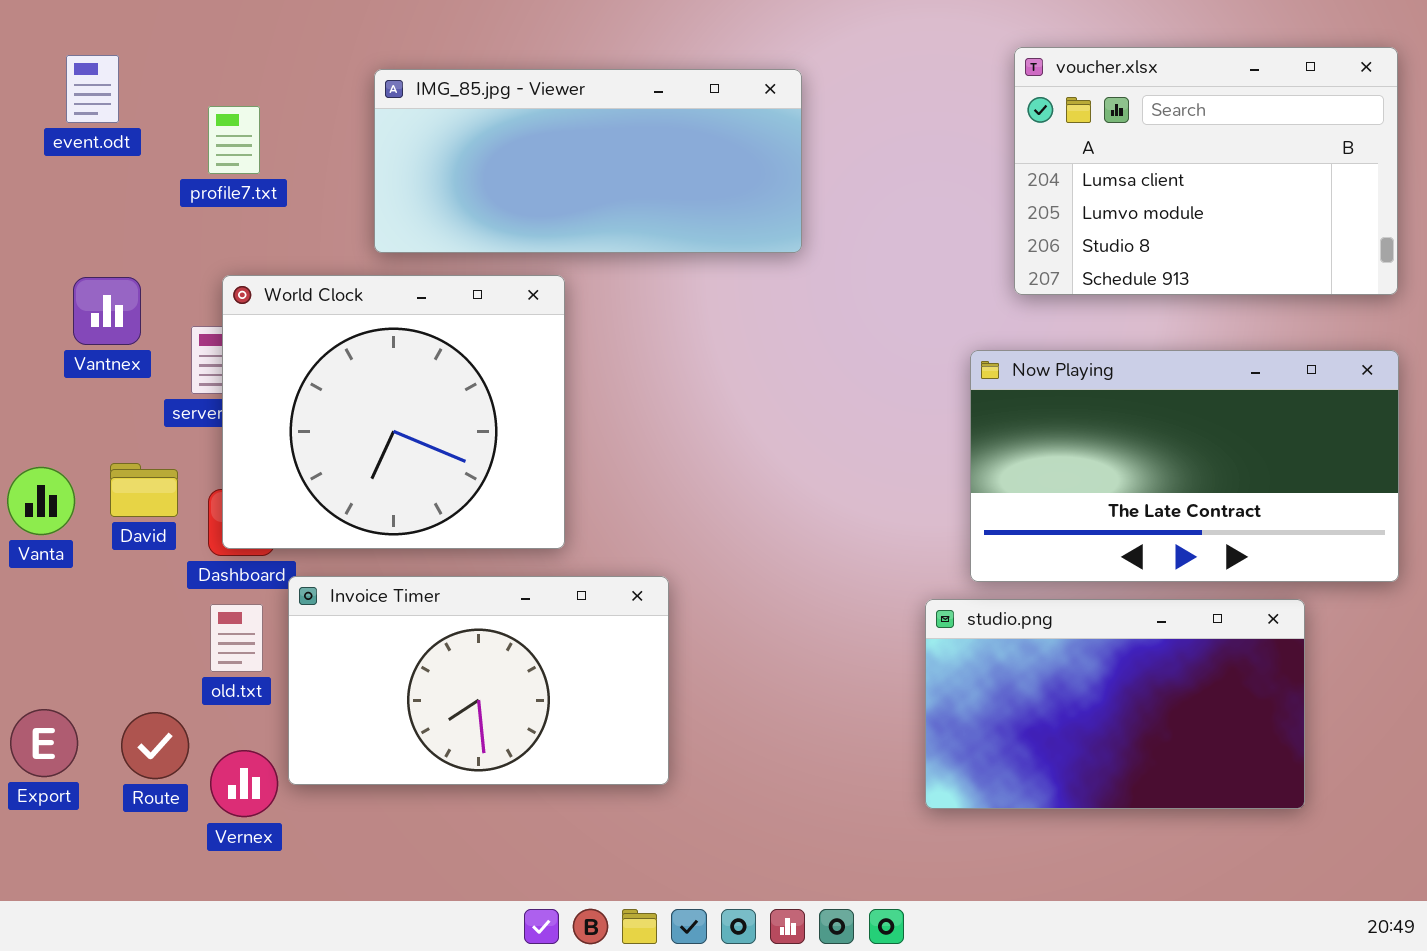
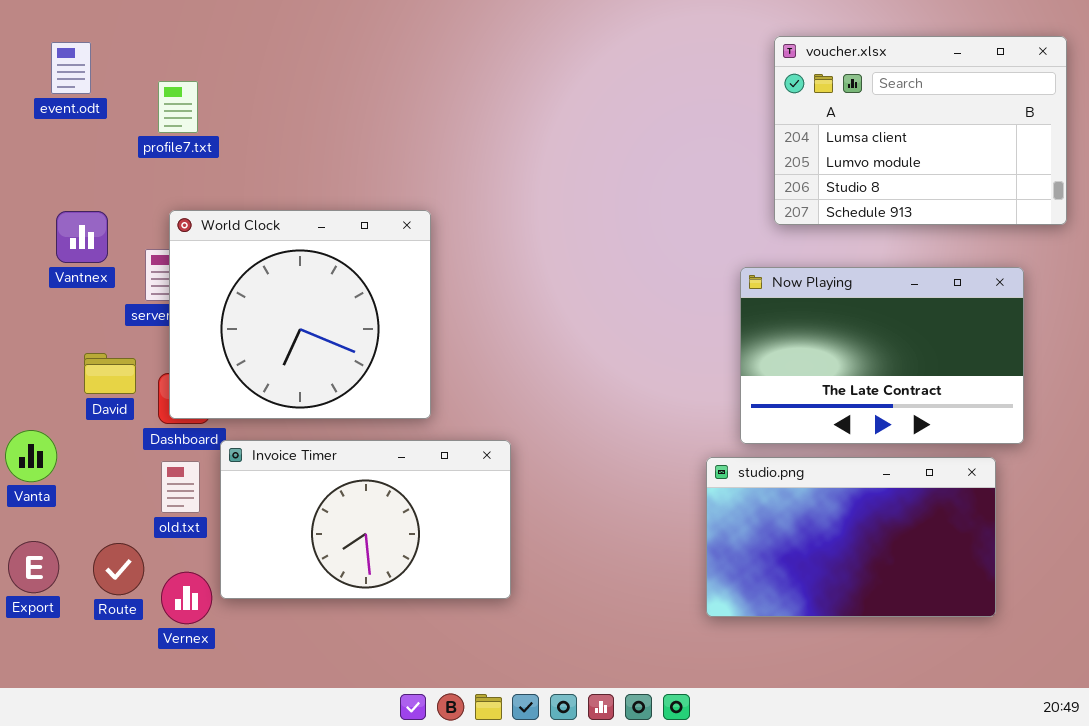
IMG_85.jpg - Viewer: [374,69,802,253] -> none, closed
Now Playing: [970,350,1399,582] -> [740,267,1024,444], resized
Vanta: [7,467,75,535] -> [5,430,57,482], moved

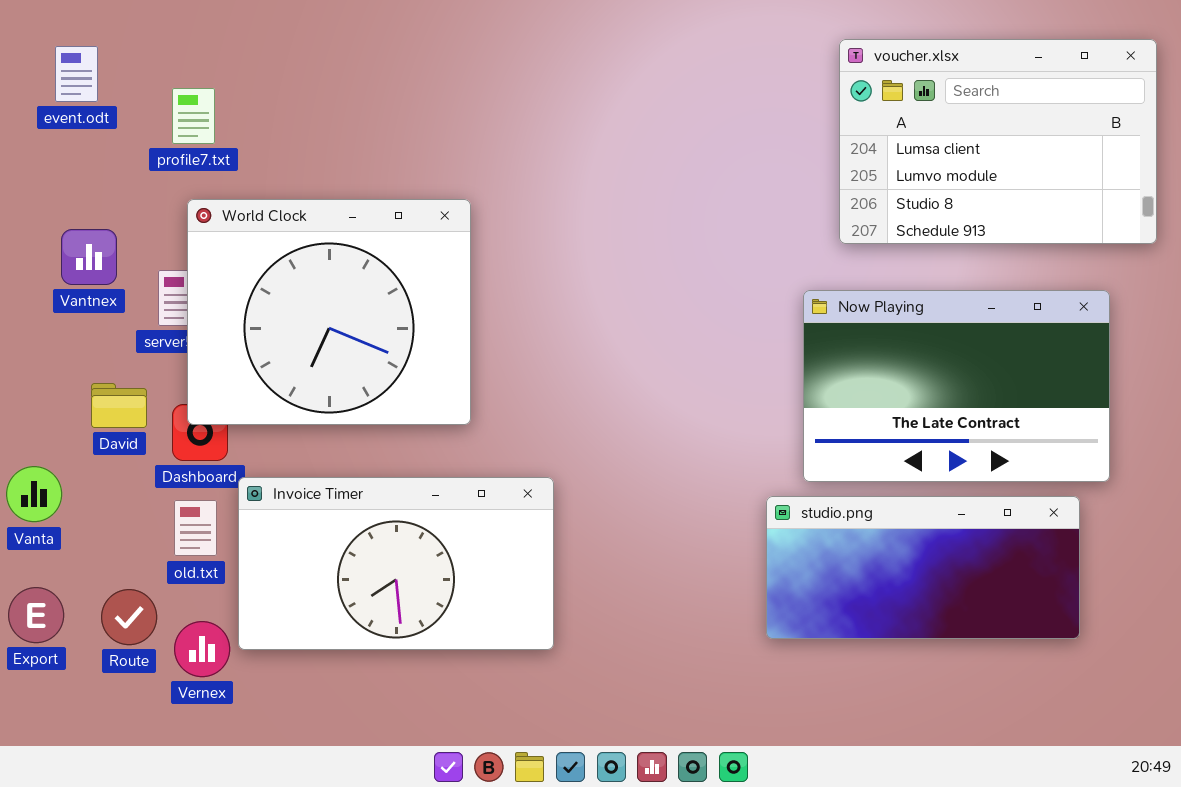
World Clock: [169,210,431,419] -> [187,199,471,425], moved
studio.png: [706,457,996,617] -> [766,496,1080,639], resized

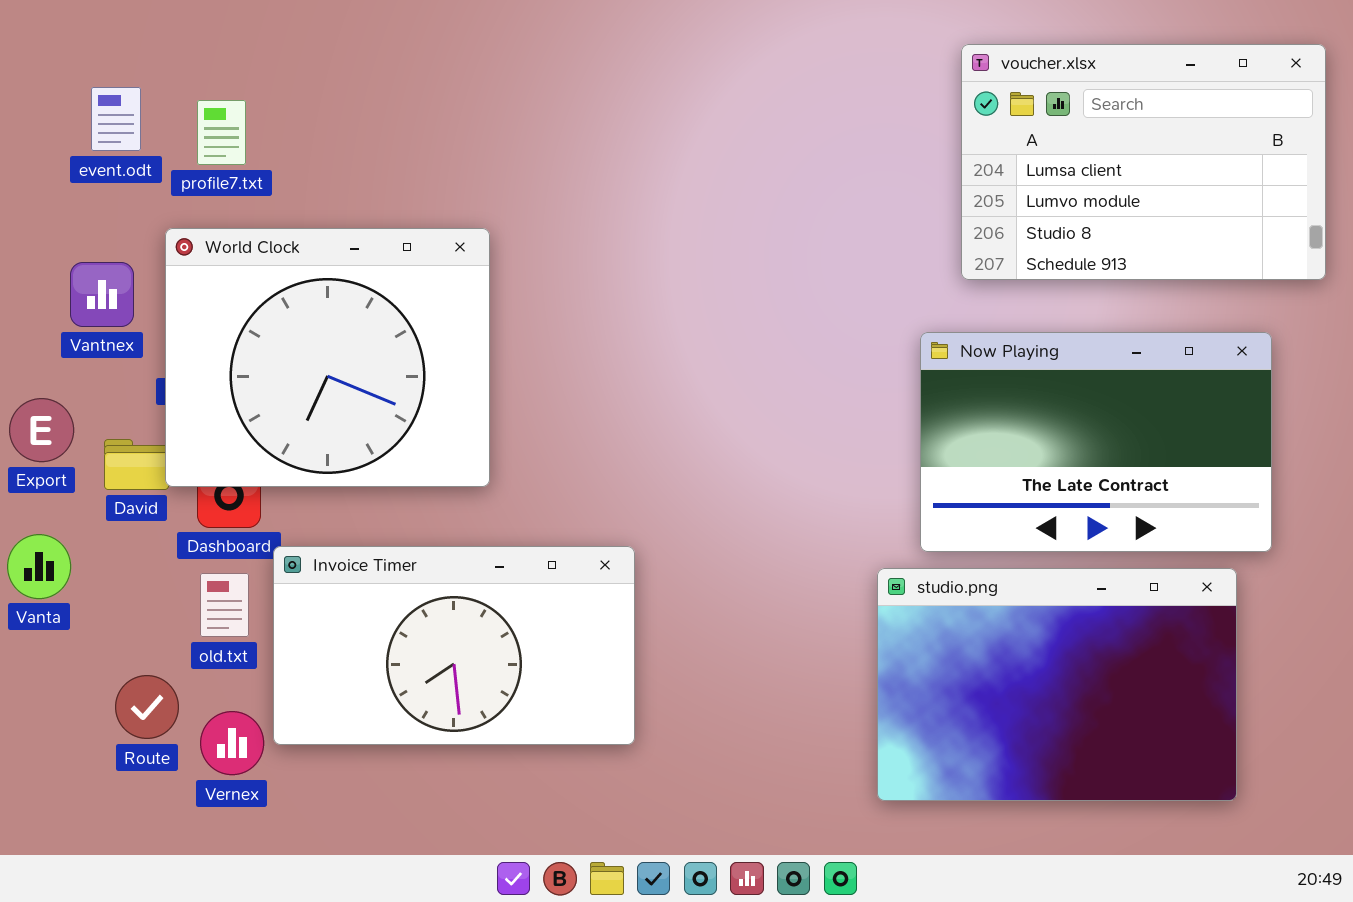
event.odt: [55,46,98,102] -> [91,87,141,151], moved
World Clock: [187,199,471,425] -> [165,228,490,487], moved
studio.png: [766,496,1080,639] -> [877,568,1237,801], resized
Export: [8,587,64,643] -> [9,398,74,462], moved

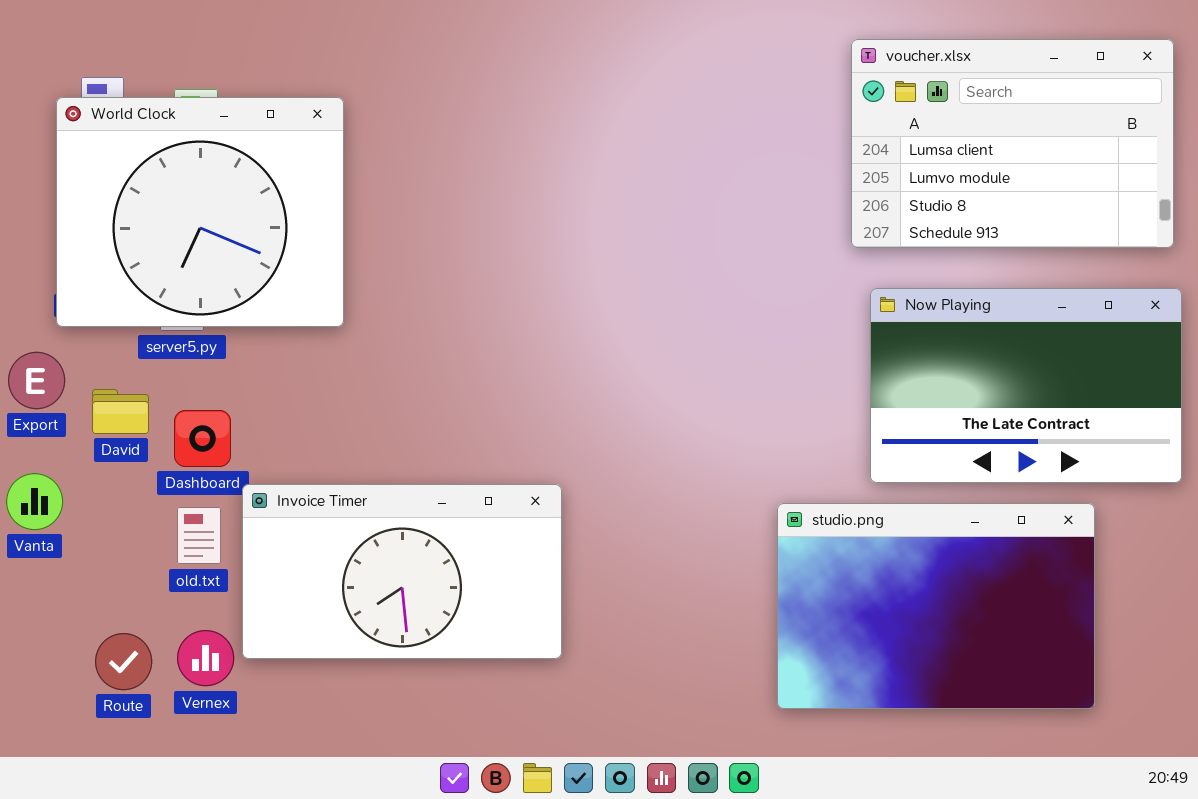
World Clock: [165,228,490,487] -> [56,97,344,327], moved
Now Playing: [920,332,1272,552] -> [870,288,1182,483], moved
Route: [115,675,179,739] -> [95,633,152,690], moved

